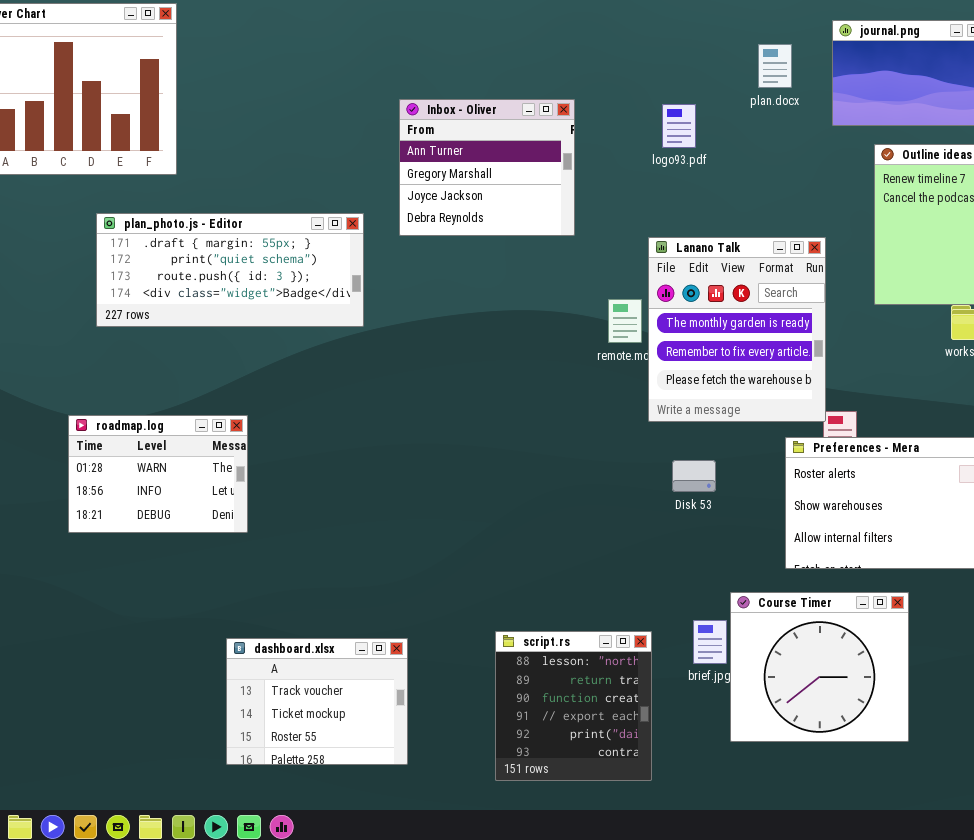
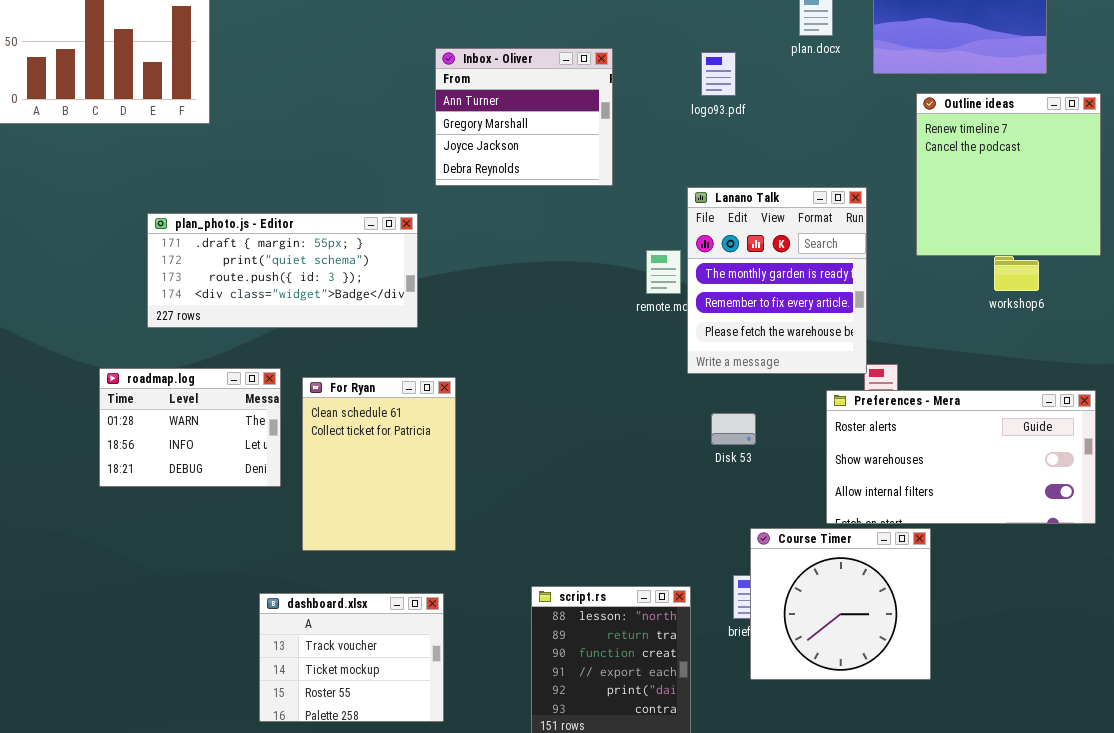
plan_photo.js - Editor: [96,213,364,327] -> [147,213,418,328], moved
For Ryan: none -> [302,377,456,551], opened
Course Timer: [730,592,909,742] -> [750,528,931,680], moved

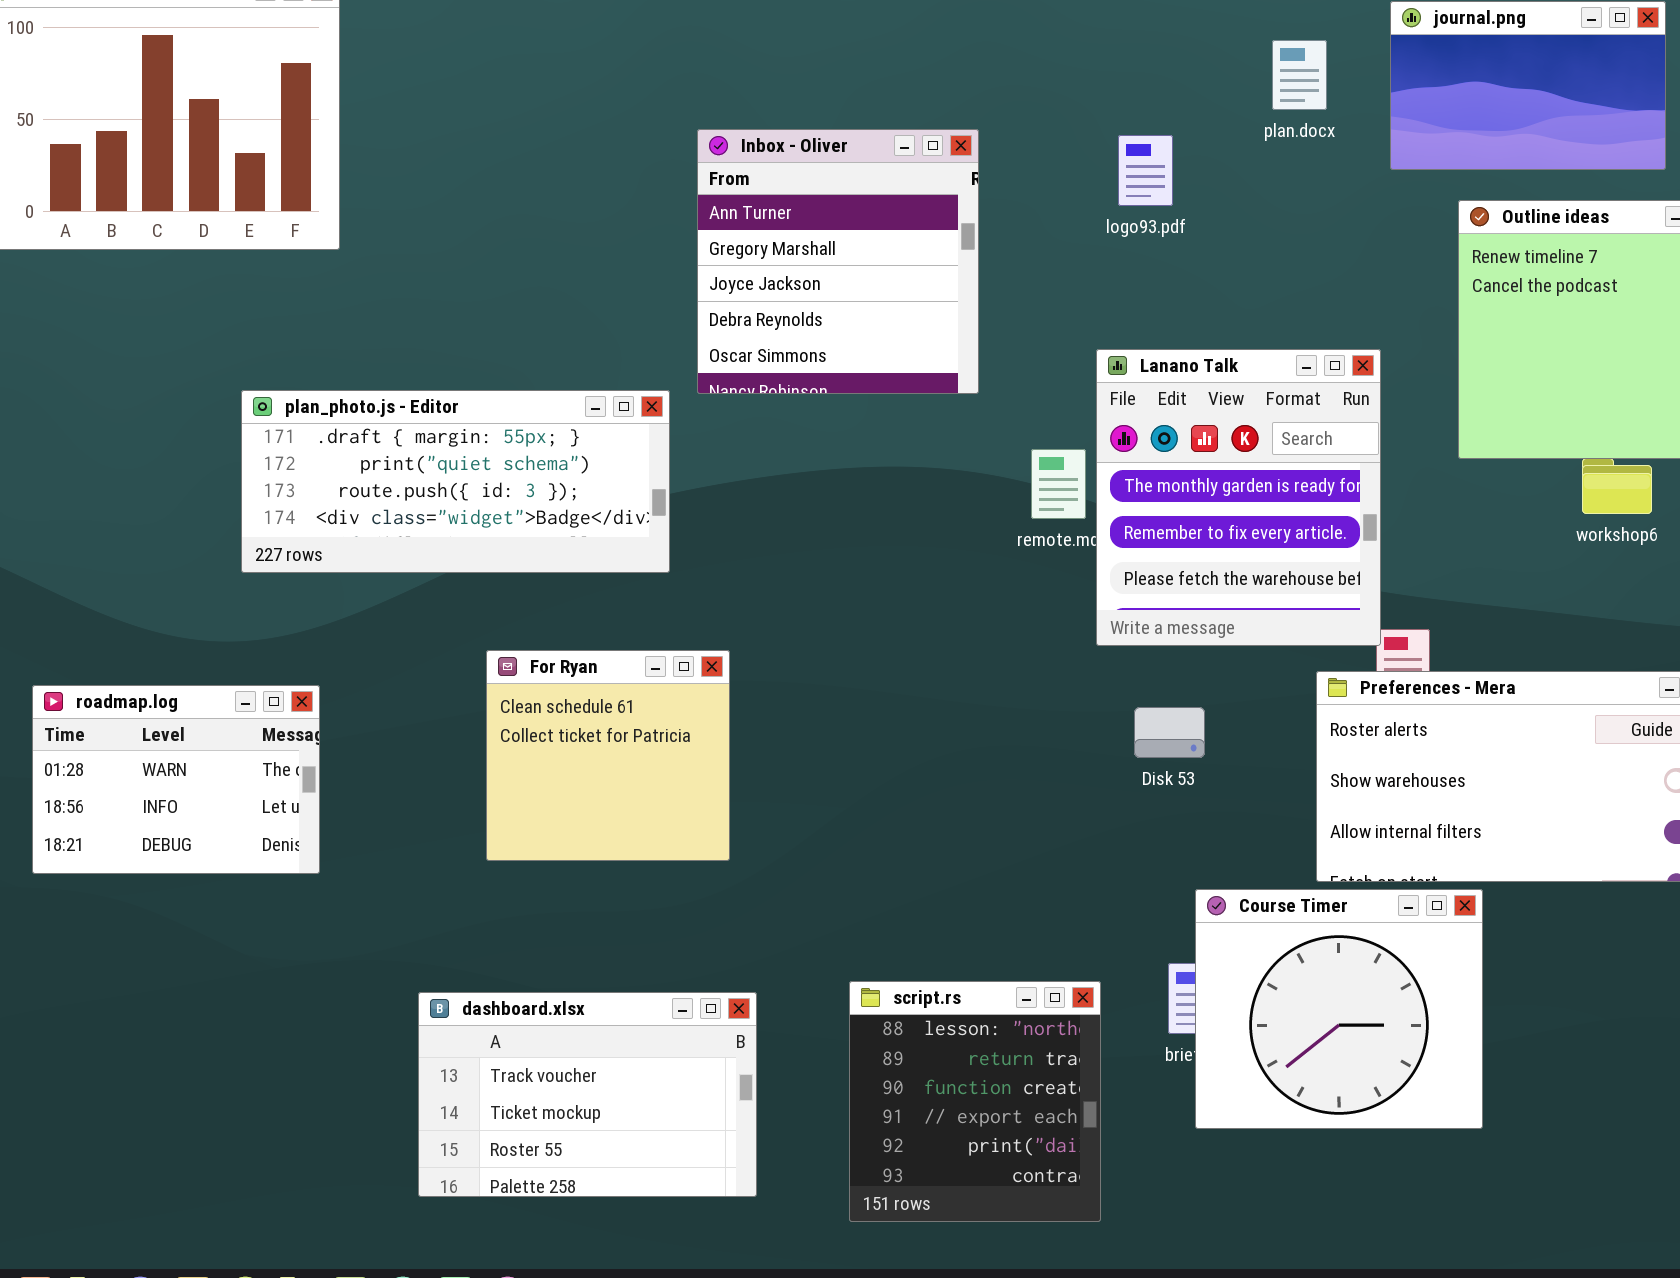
Inbox - Oliver: [435,48,613,186] -> [697,129,979,394], resized
roadmap.log: [99,368,281,487] -> [32,685,320,874], moved
For Ryan: [302,377,456,551] -> [486,650,730,861], resized
dashboard.xlsx: [259,593,444,722] -> [418,992,757,1197], resized

